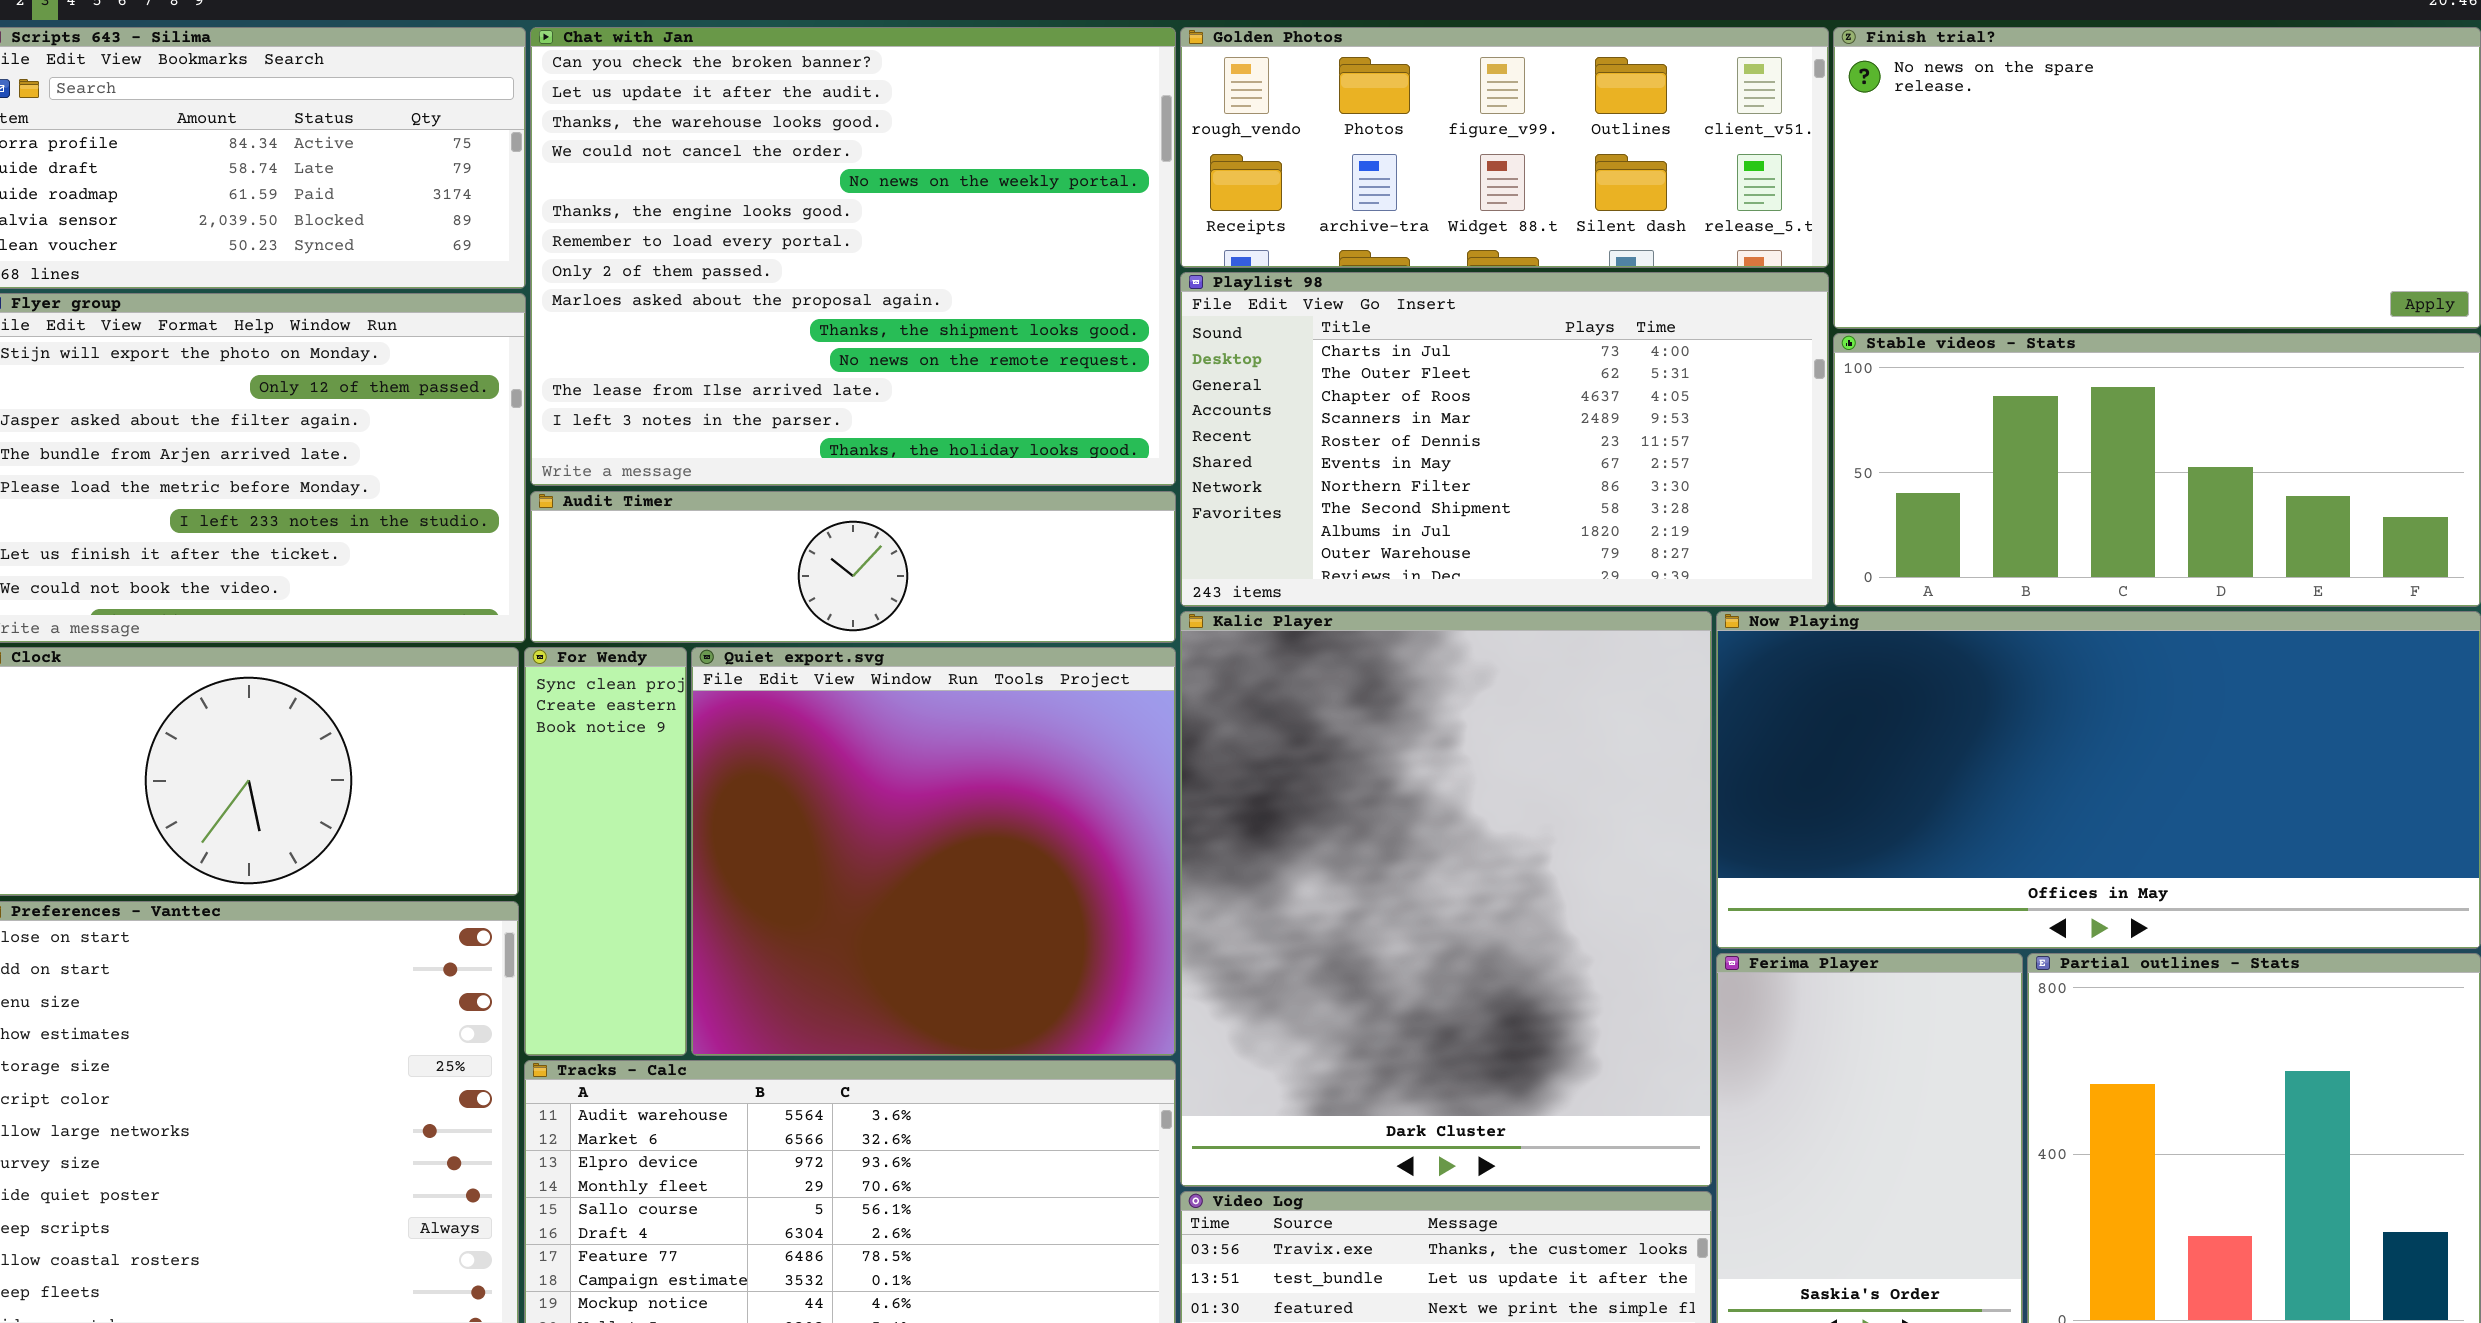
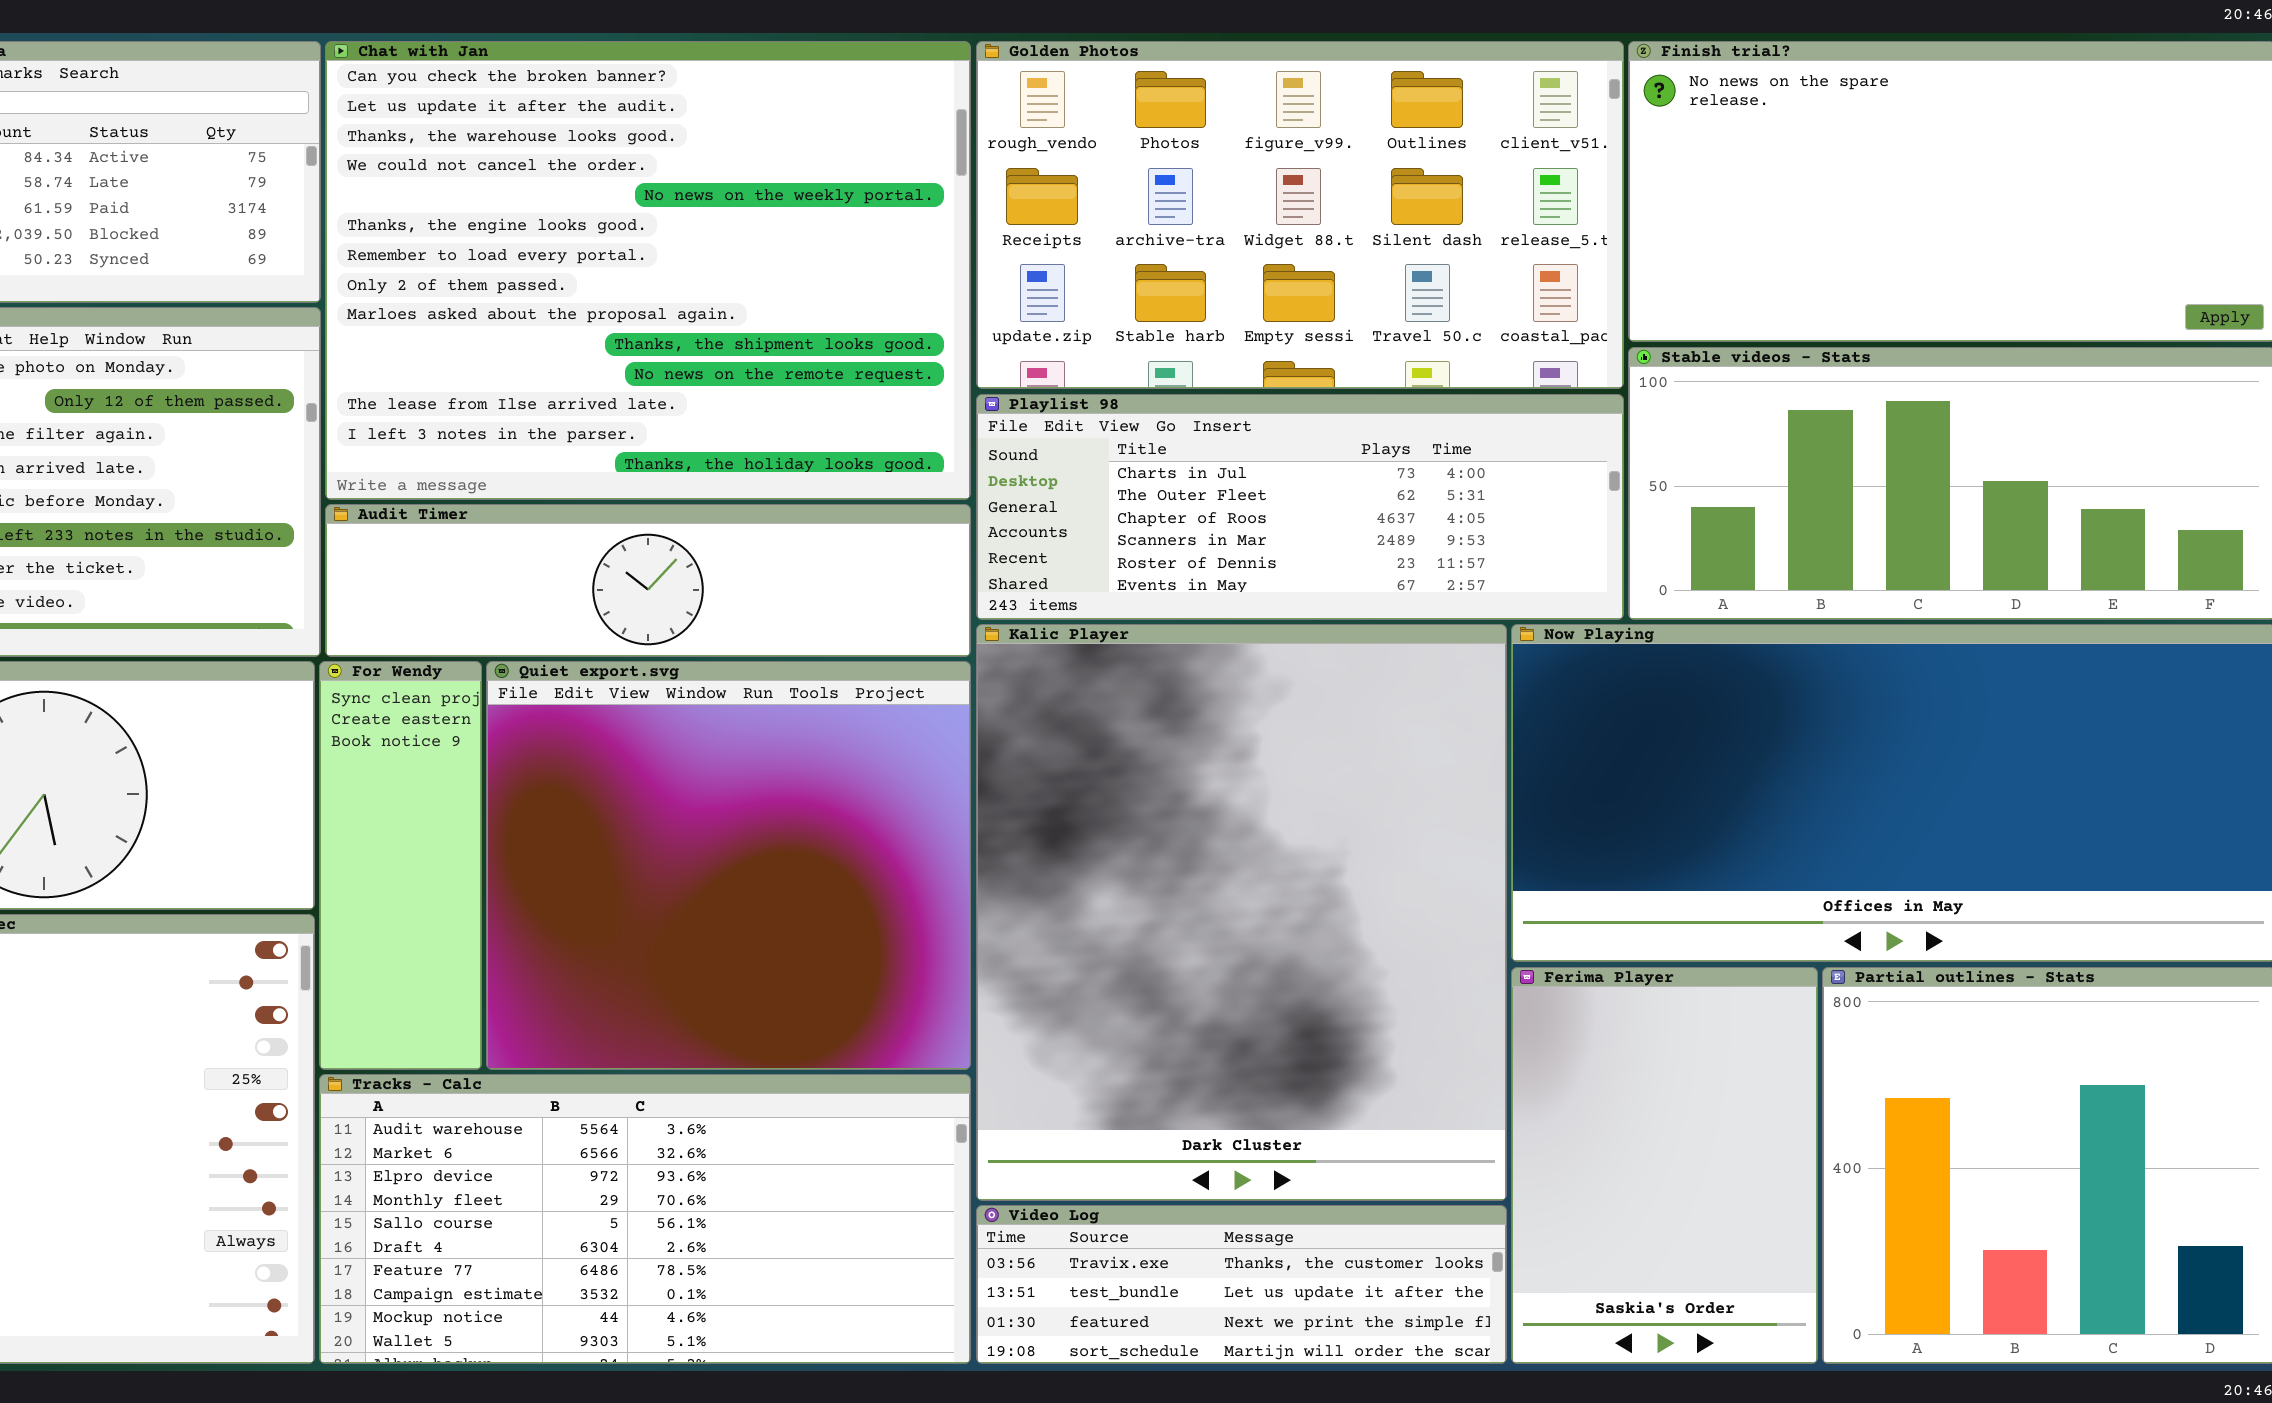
Golden Photos: [1180,27,1829,268] -> [976,41,1624,389], resized
Playlist 98: [1180,272,1829,607] -> [976,394,1624,620], resized

